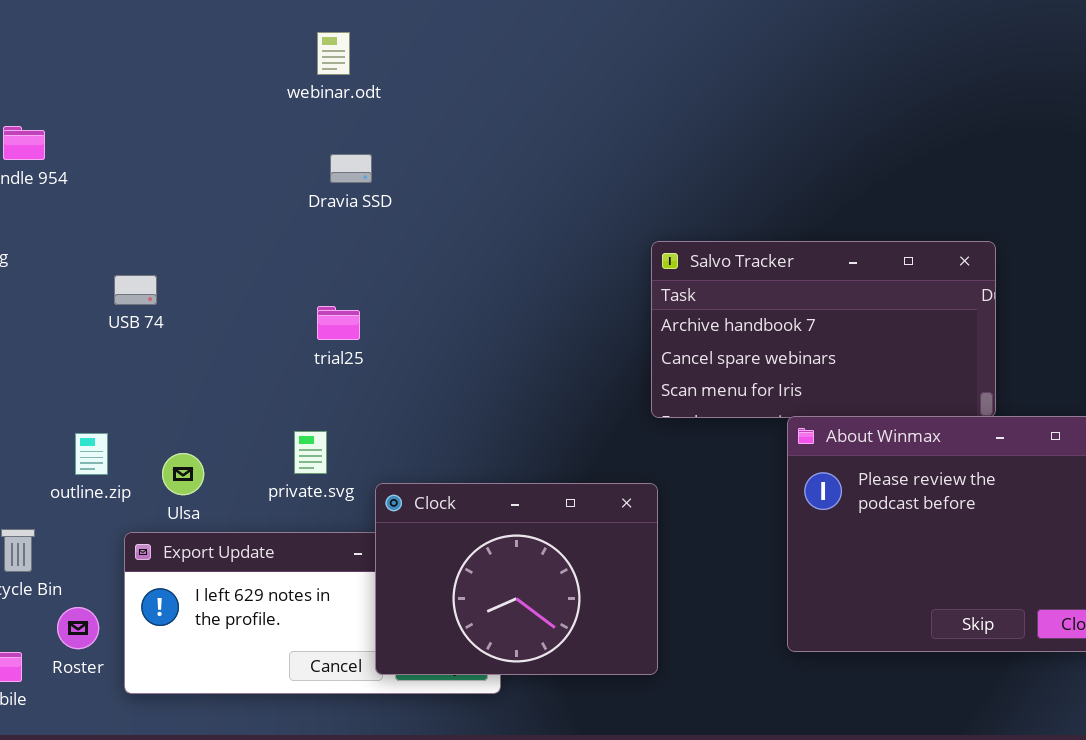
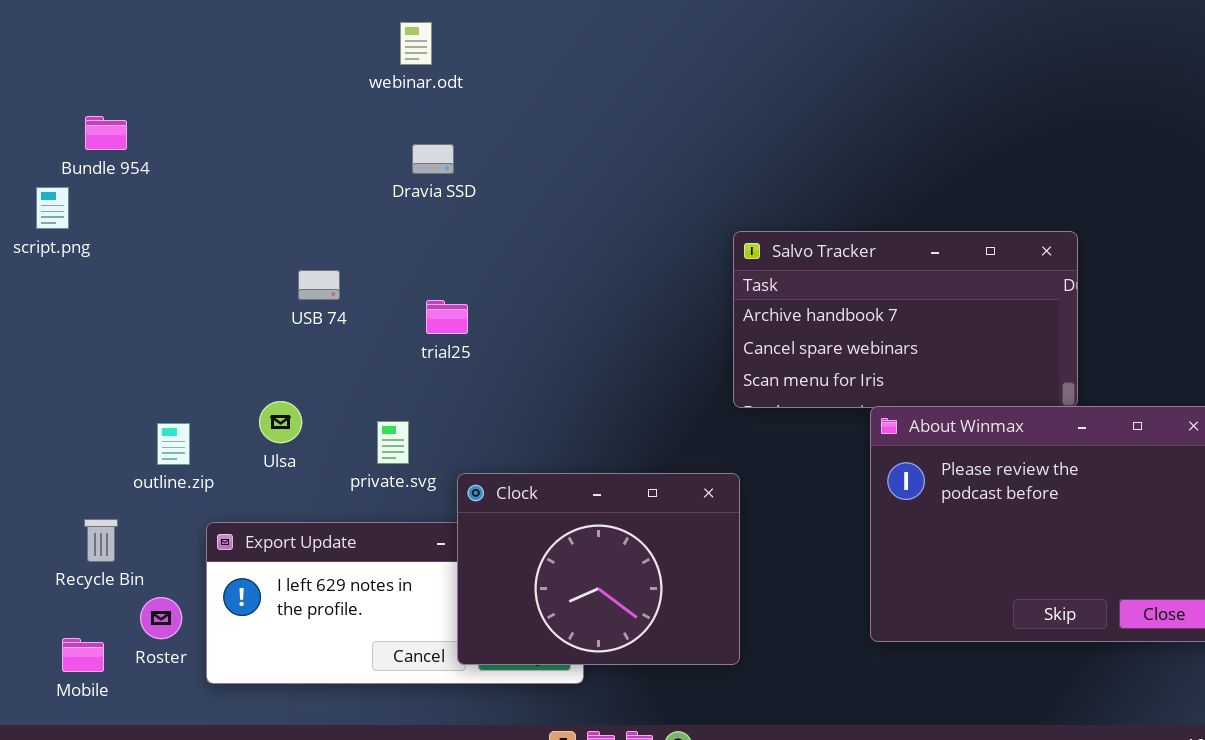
USB 74: [114,275,157,305] -> [298,270,340,300], moved
trial25: [317,306,360,340] -> [426,300,468,334], moved
Ulsa: [162,453,204,495] -> [259,401,302,443], moved

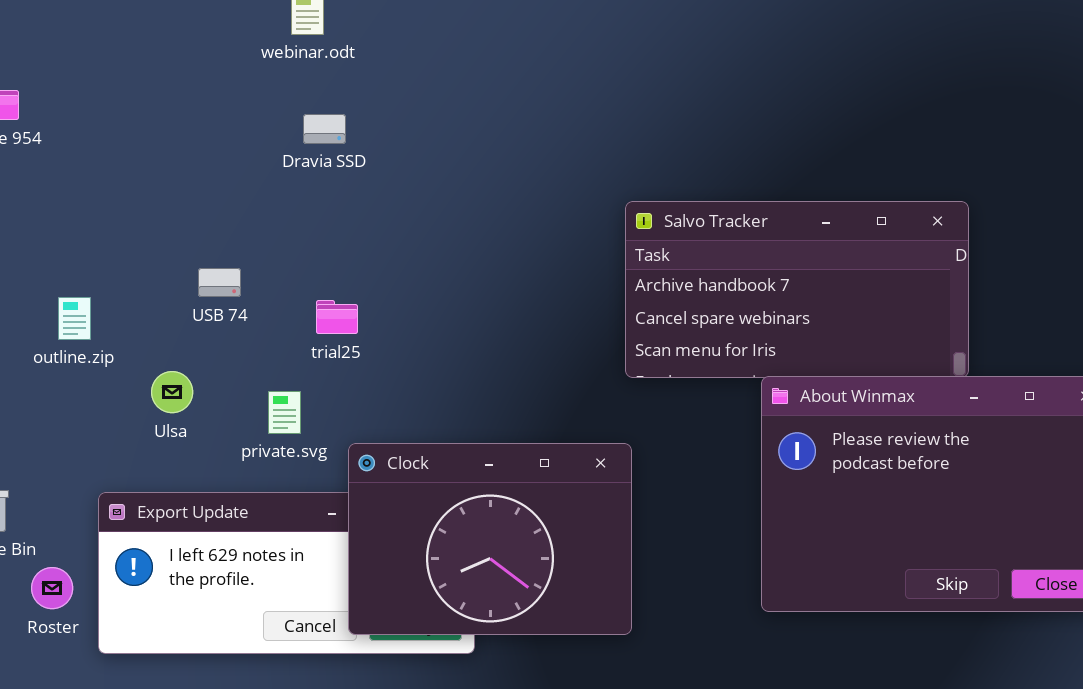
USB 74: [298,270,340,300] -> [198,268,241,297], moved
trial25: [426,300,468,334] -> [316,300,358,334], moved
outline.zip: [157,423,190,465] -> [58,297,91,340], moved

